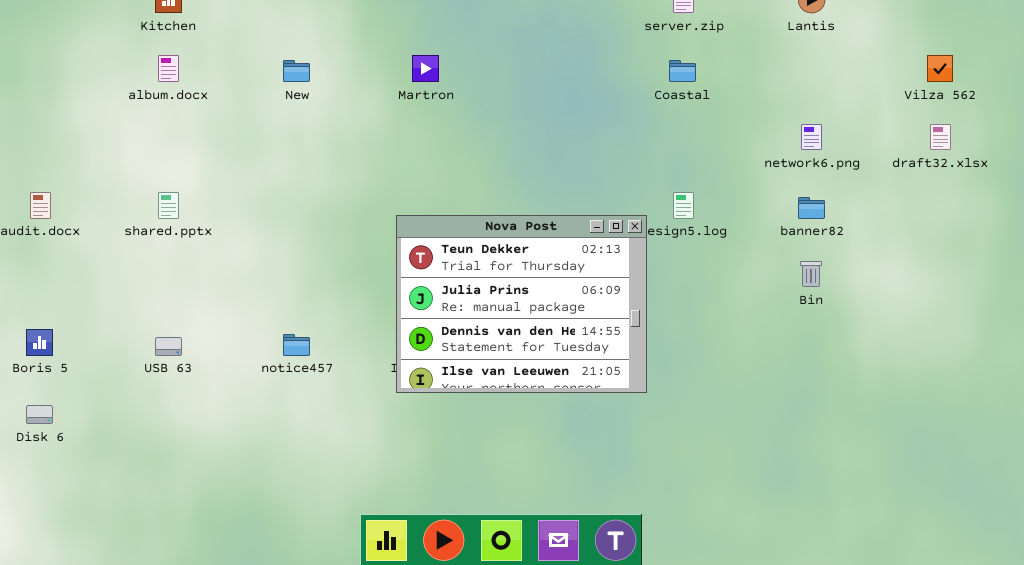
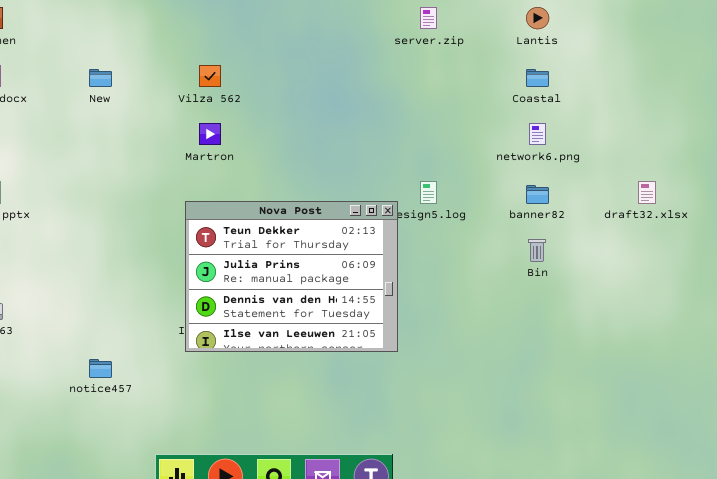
Martron: [412,55,439,82] -> [199,123,221,145], moved
Vilza 562: [927,55,953,82] -> [199,65,221,87], moved
Coastal: [669,60,696,82] -> [526,69,549,87], moved
draft32.xlsx: [930,124,951,150] -> [638,181,656,204], moved
notice457: [283,334,310,356] -> [89,359,112,378], moved

